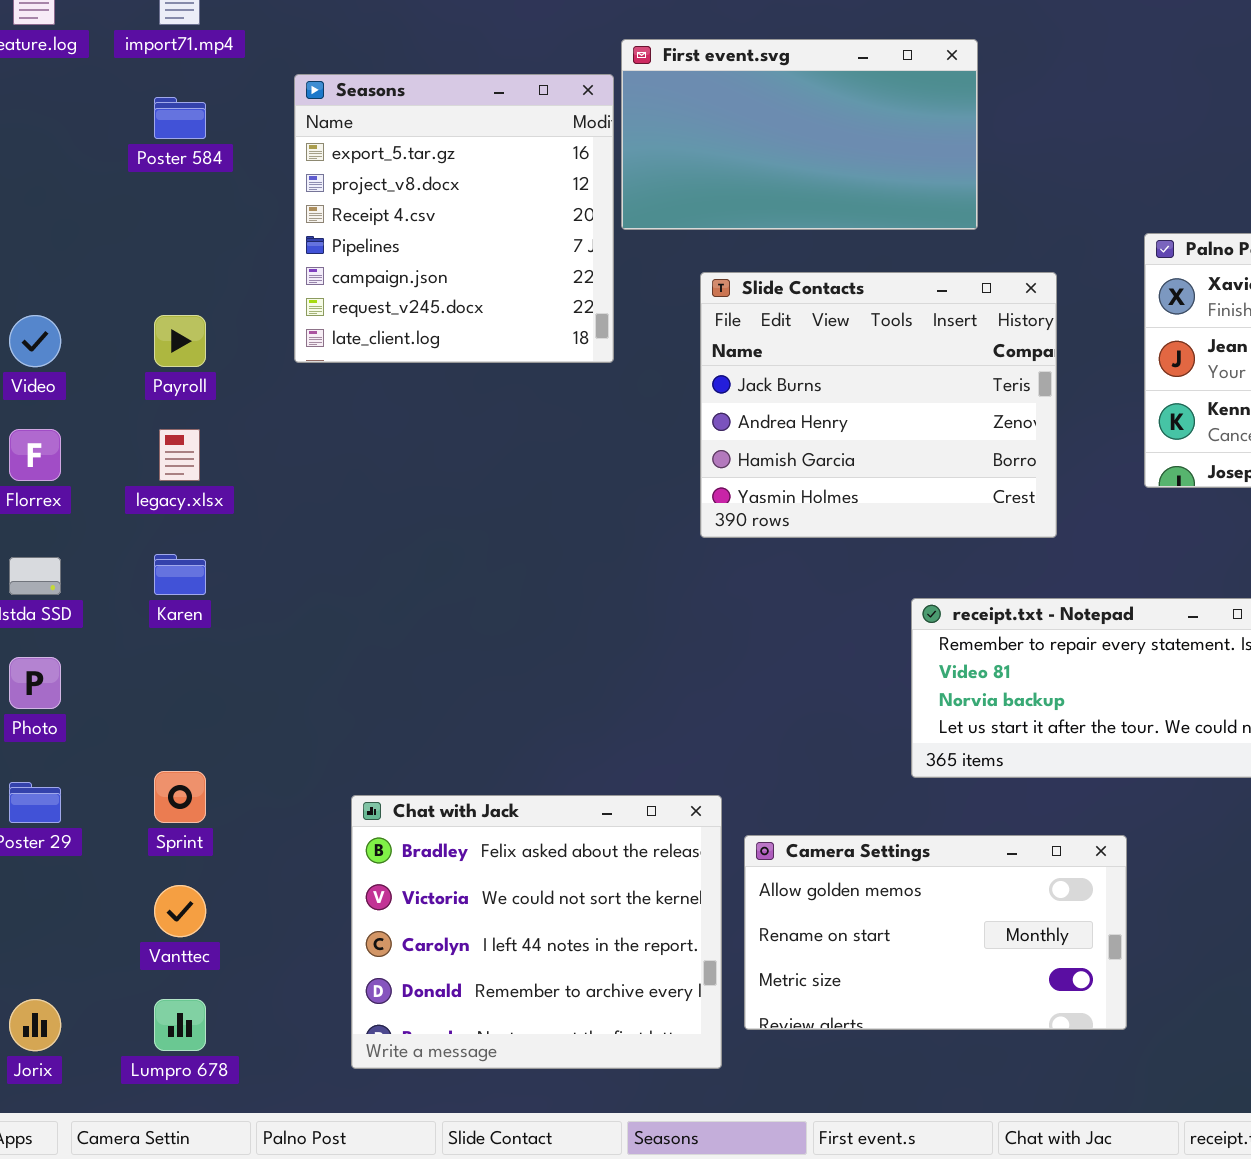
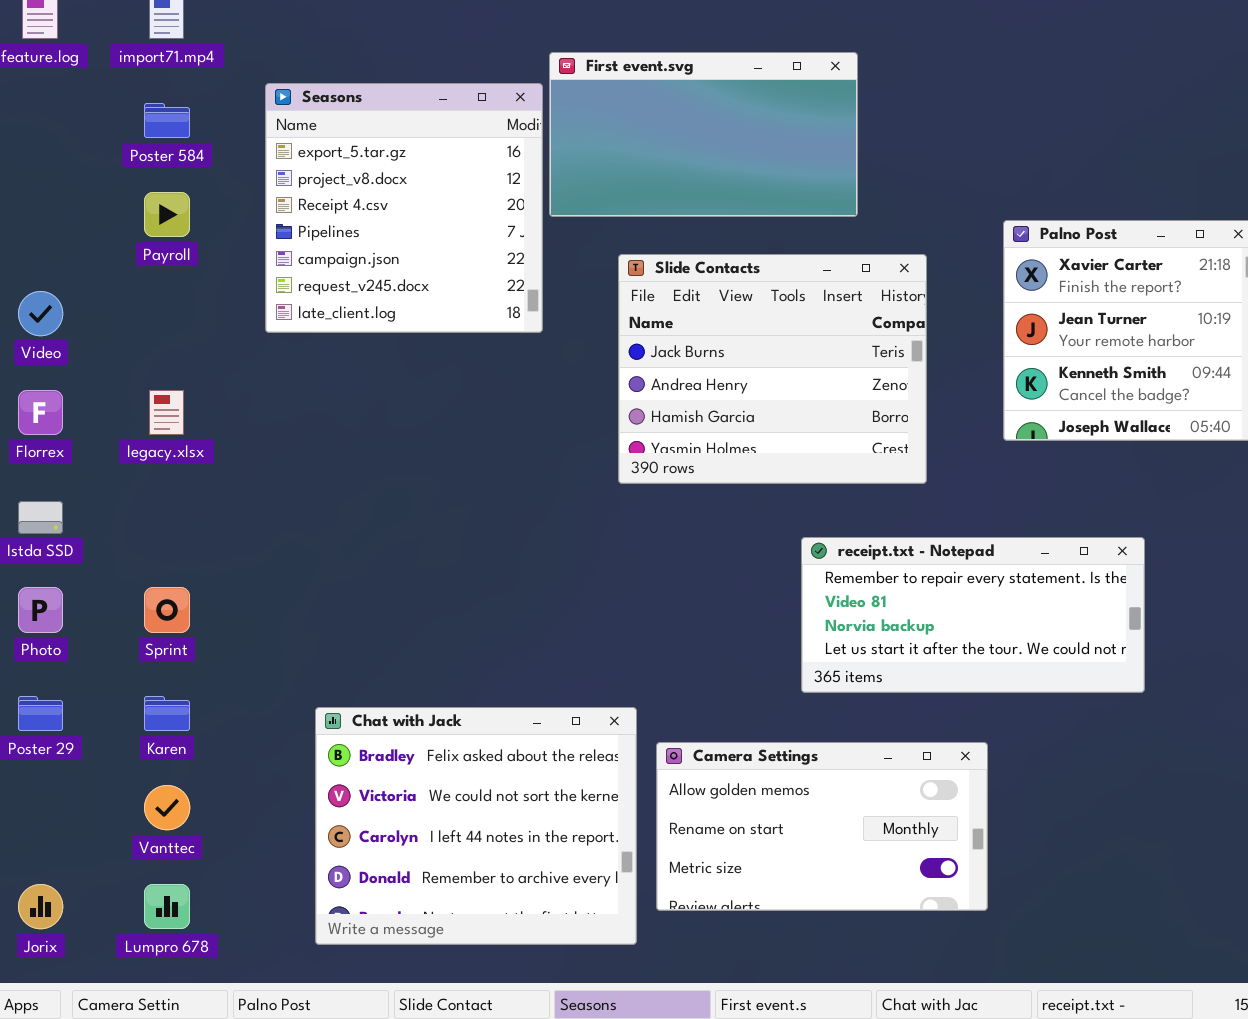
Payroll: [154,315,206,367] -> [144,192,190,237], moved
Karen: [154,554,206,595] -> [144,696,190,731], moved
Sprint: [154,771,206,823] -> [144,587,190,633], moved

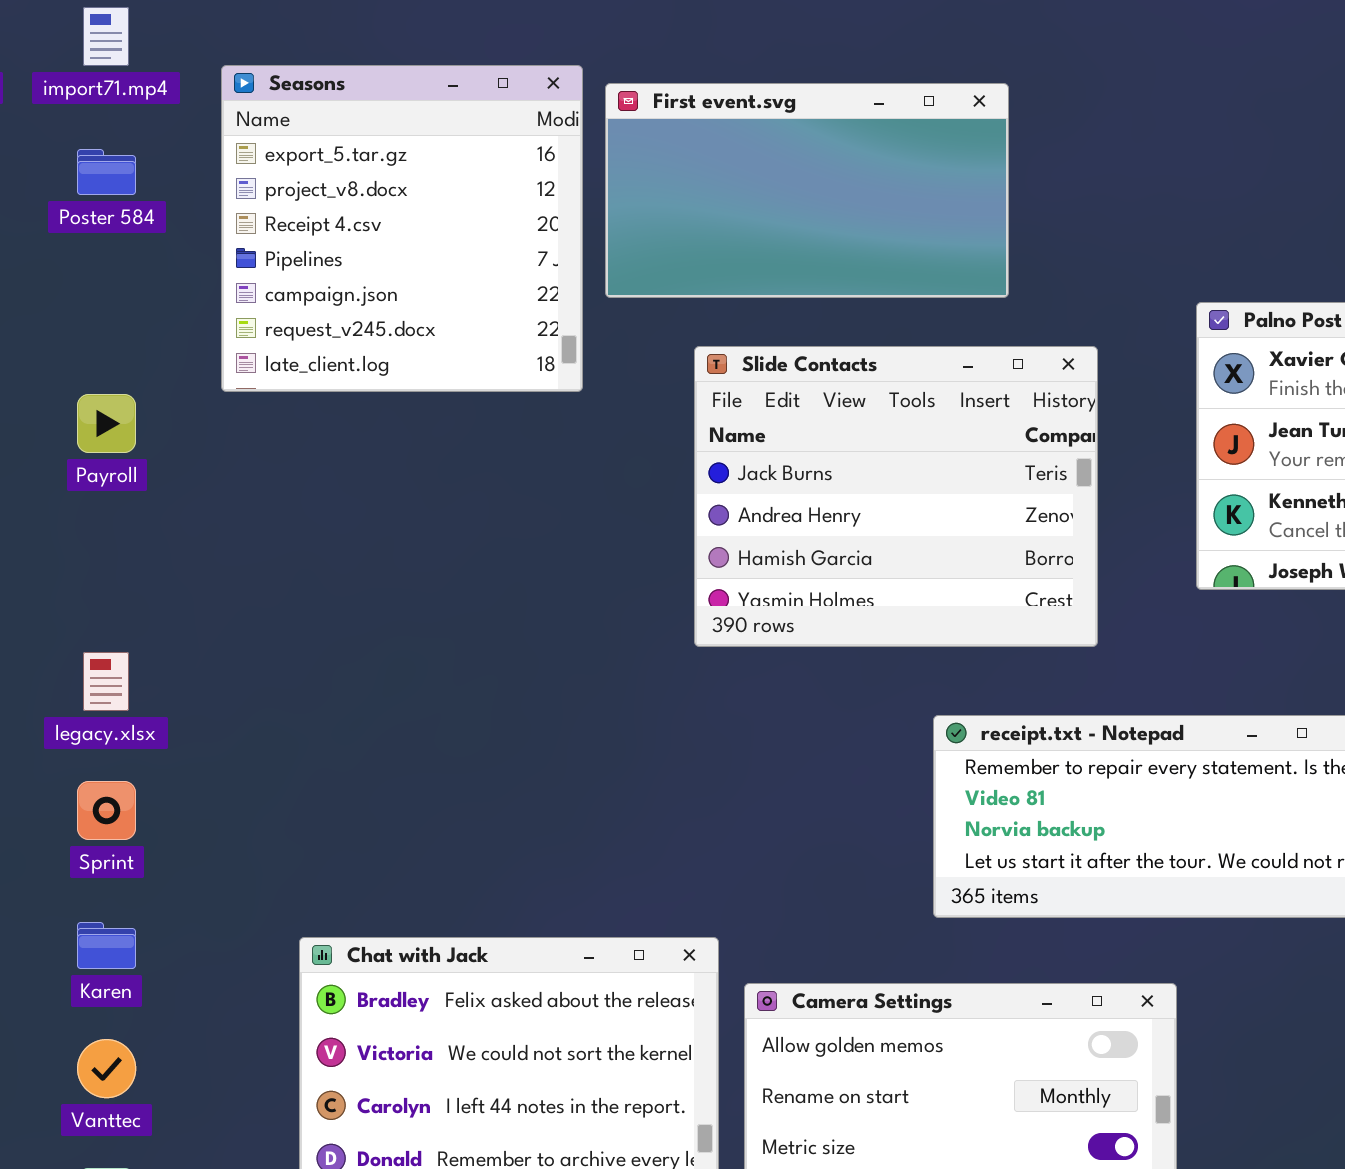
Seasons: [265,83,543,333] -> [221,65,583,392], moved
Payroll: [144,192,190,237] -> [77,394,136,453], moved
legacy.xlsx: [149,390,184,435] -> [83,652,129,711], moved

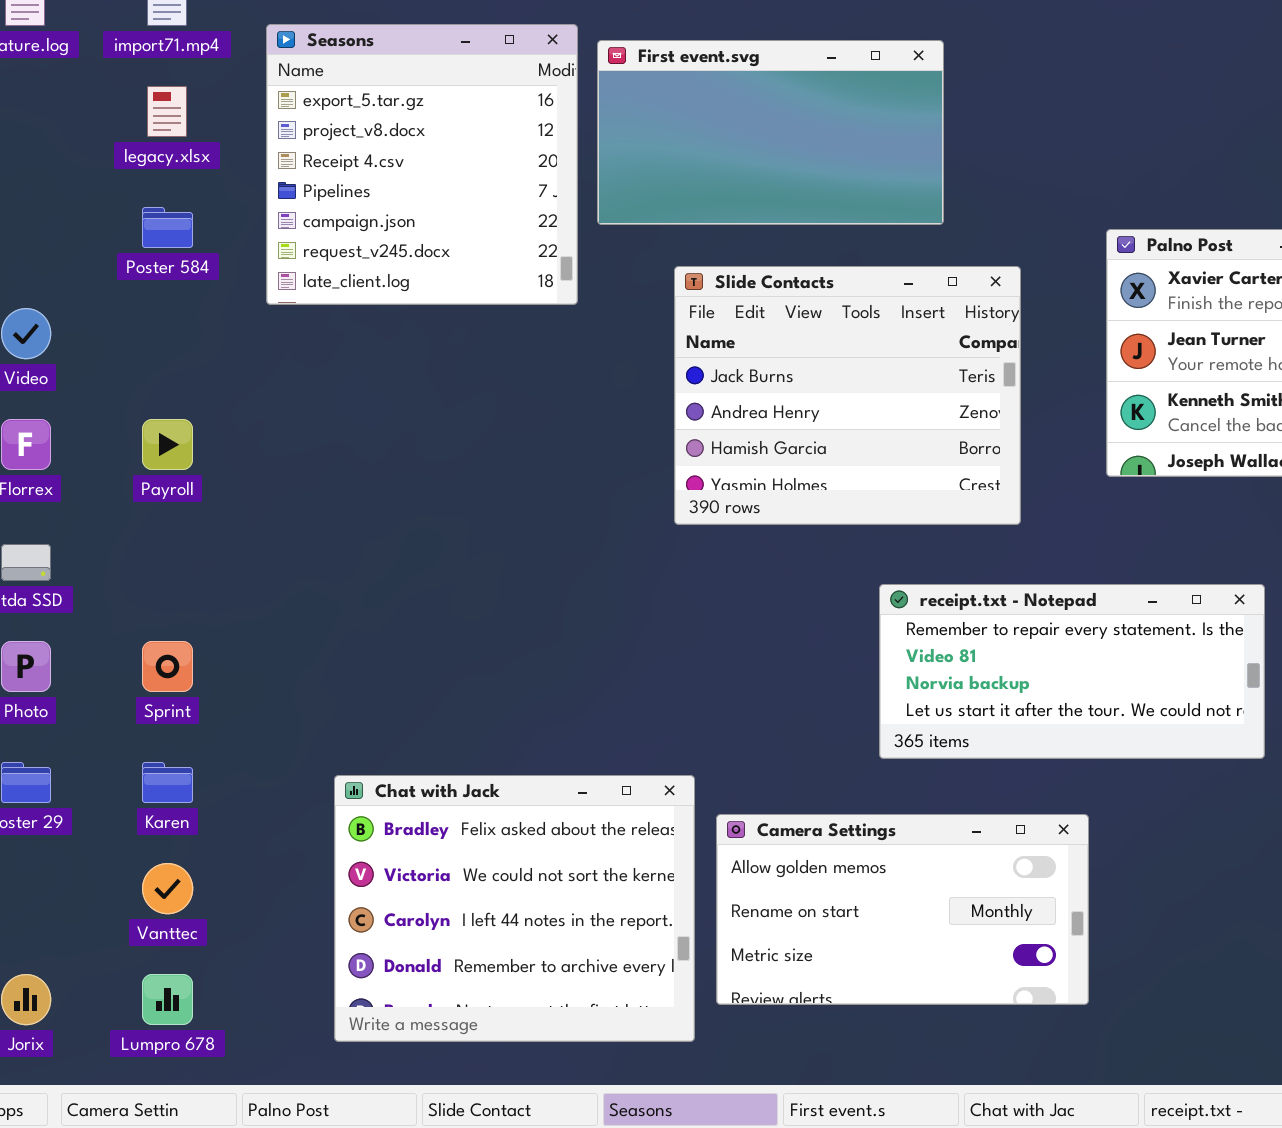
Poster 584: [77,149,136,195] -> [142,207,193,248], moved
Payroll: [77,394,136,453] -> [142,419,193,470], moved
legacy.xlsx: [83,652,129,711] -> [147,86,187,137], moved

